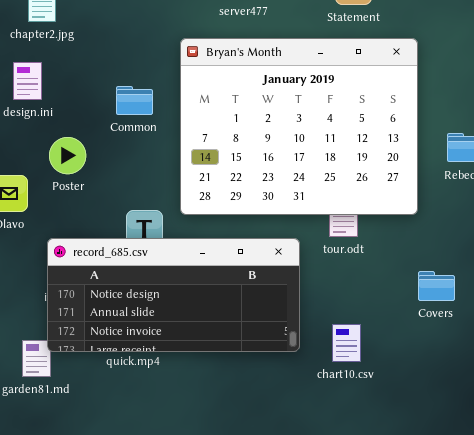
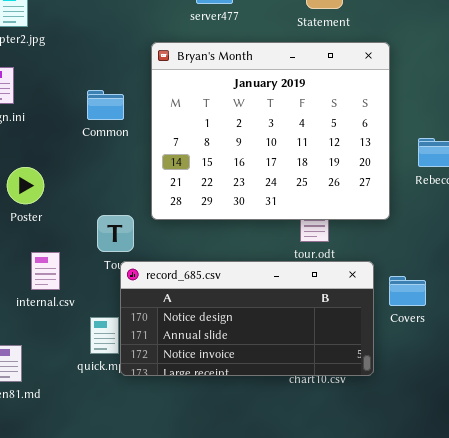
Poster: [49,137,86,174] -> [7,167,44,204], moved
record_685.csv: [47,238,300,352] -> [120,261,374,376], moved

